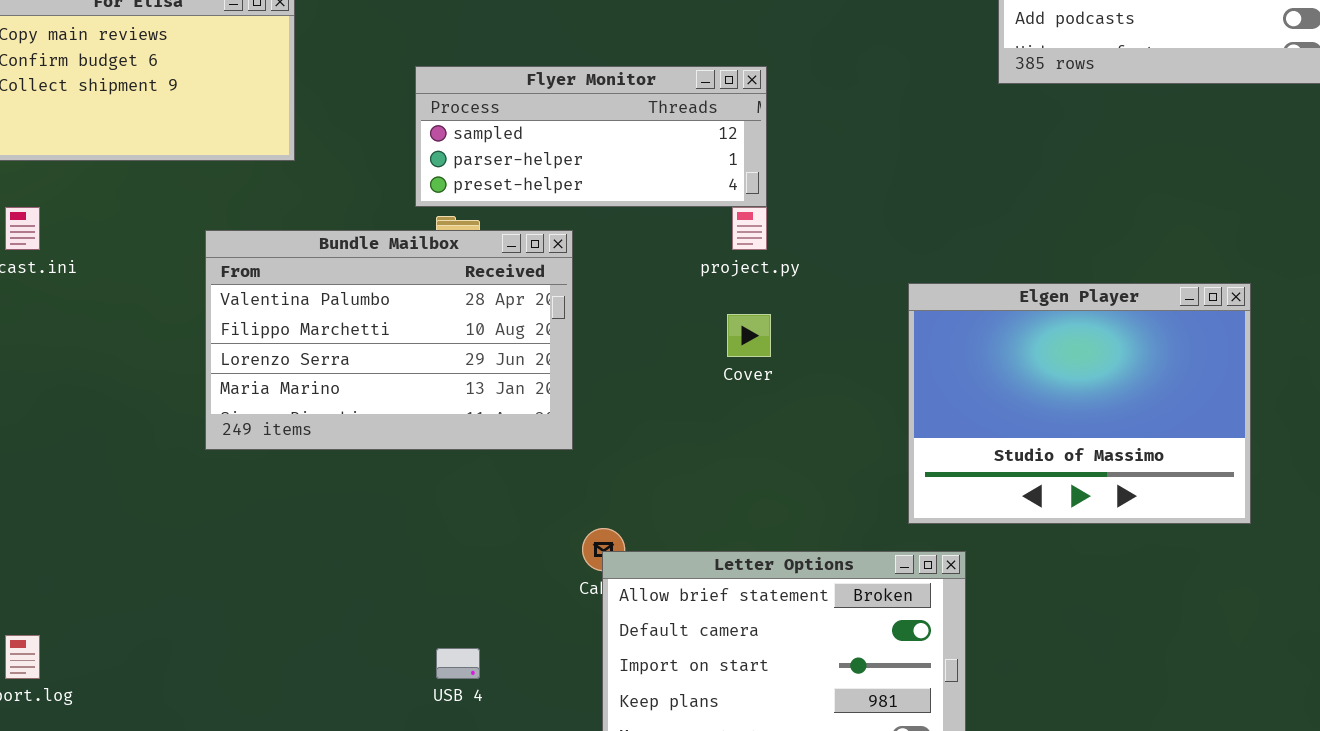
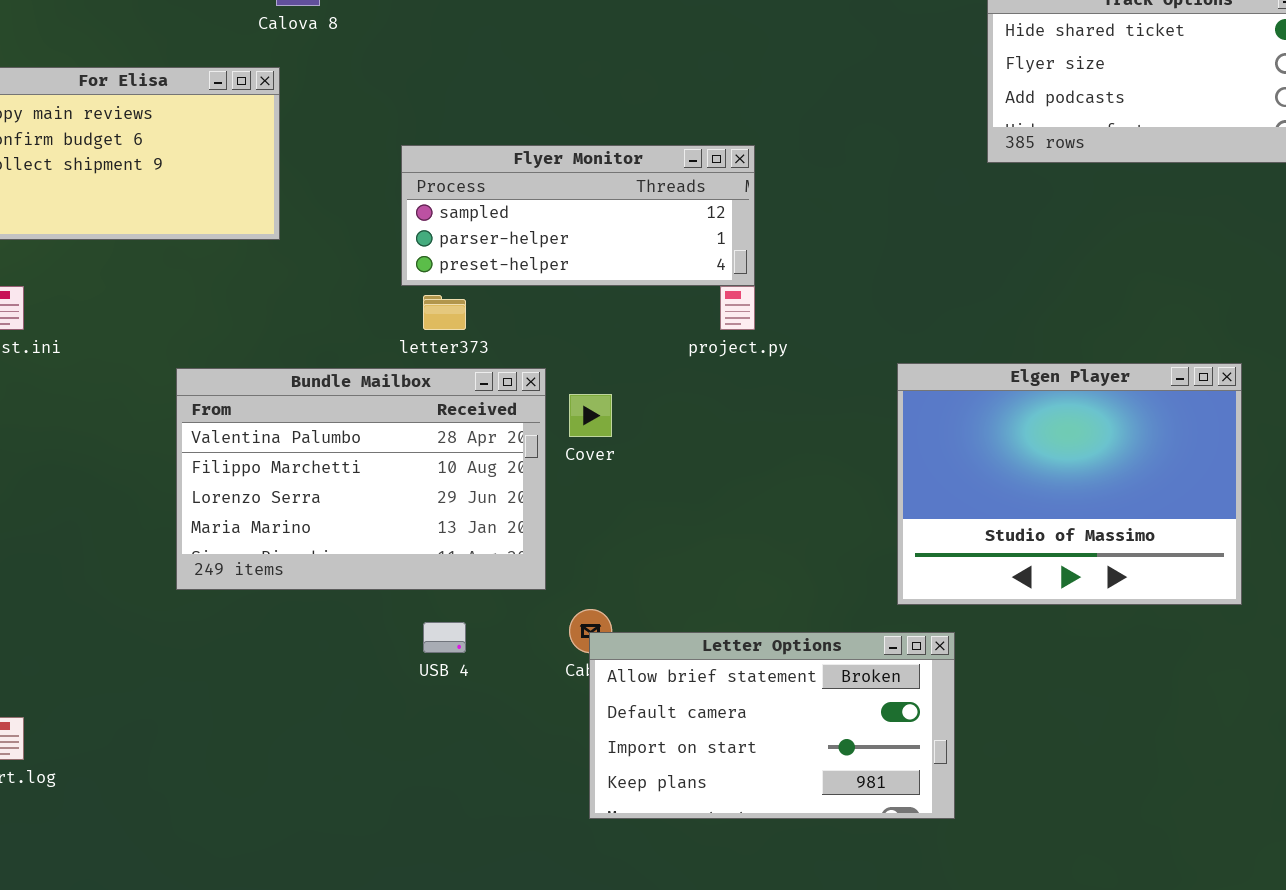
Bundle Mailbox: [205,230,573,450] -> [176,368,546,590], moved
Cover: [727,314,771,357] -> [569,394,612,437], moved
USB 4: [436,648,480,679] -> [423,622,466,653], moved

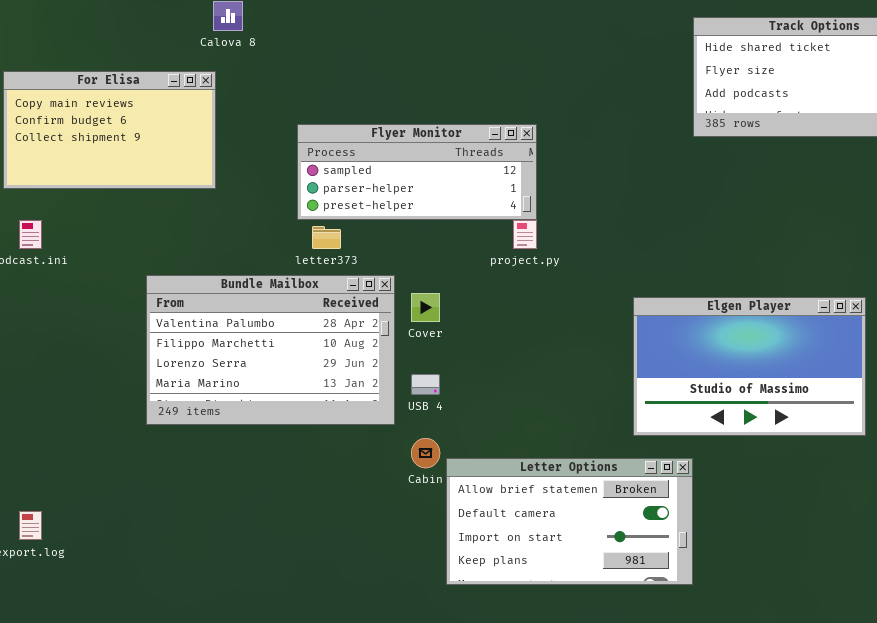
Elgen Player: [897,363,1242,605] -> [633,297,866,436], resized
USB 4: [423,622,466,653] -> [411,374,440,395], moved
Letter Options: [589,632,955,819] -> [446,458,693,585], moved

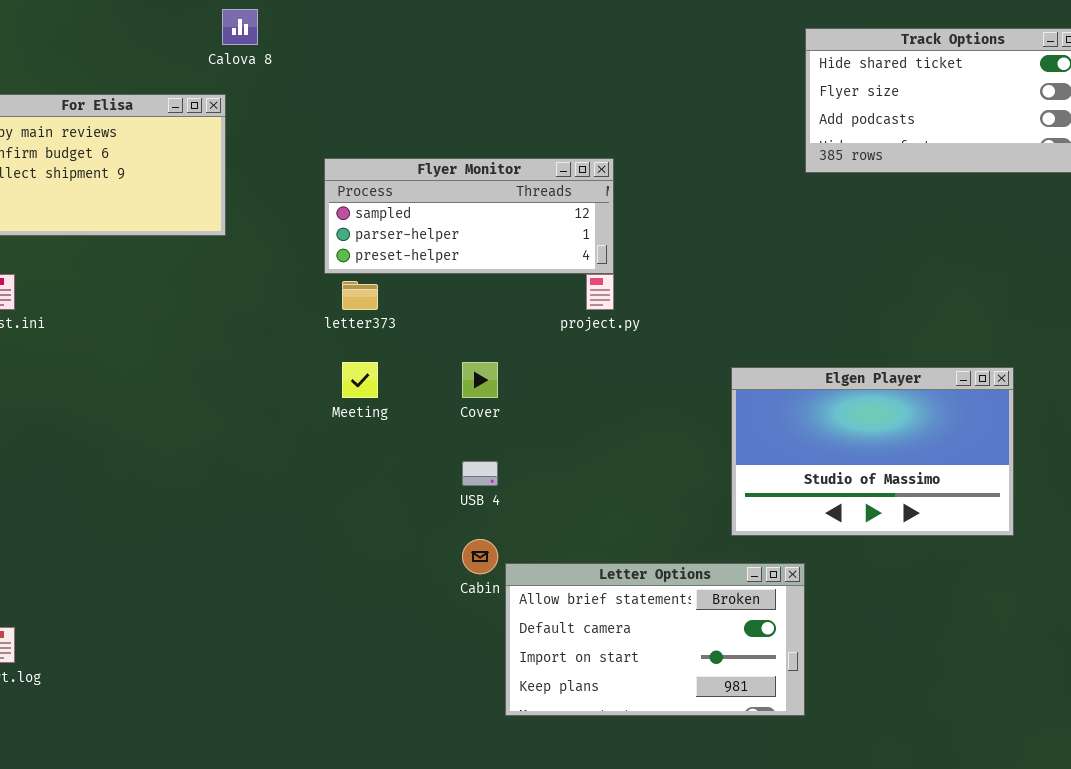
Bundle Mailbox: [146,275,395,425] -> none, closed

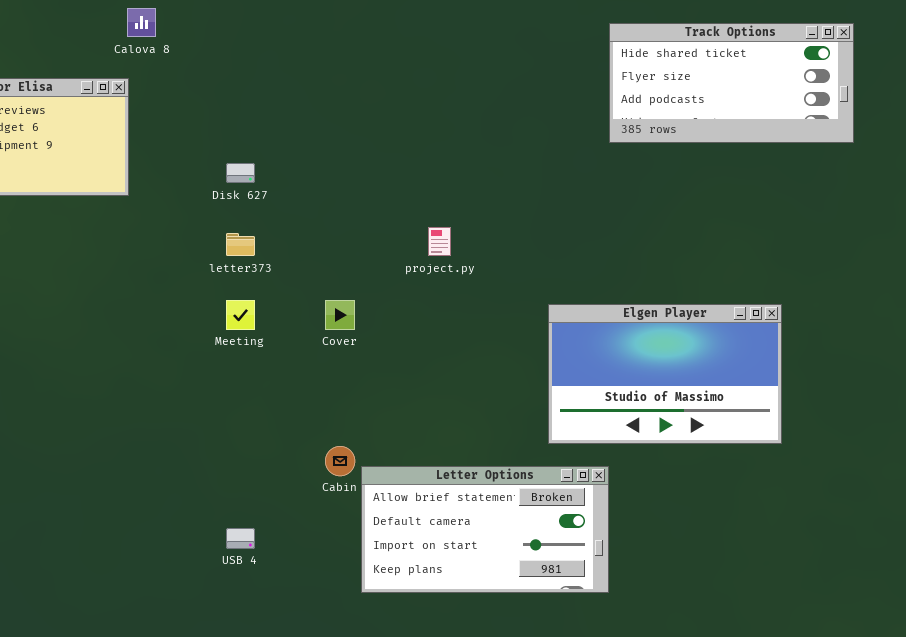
Flyer Monitor: [324,158,614,274] -> none, closed
USB 4: [462,461,498,486] -> [226,528,255,549], moved

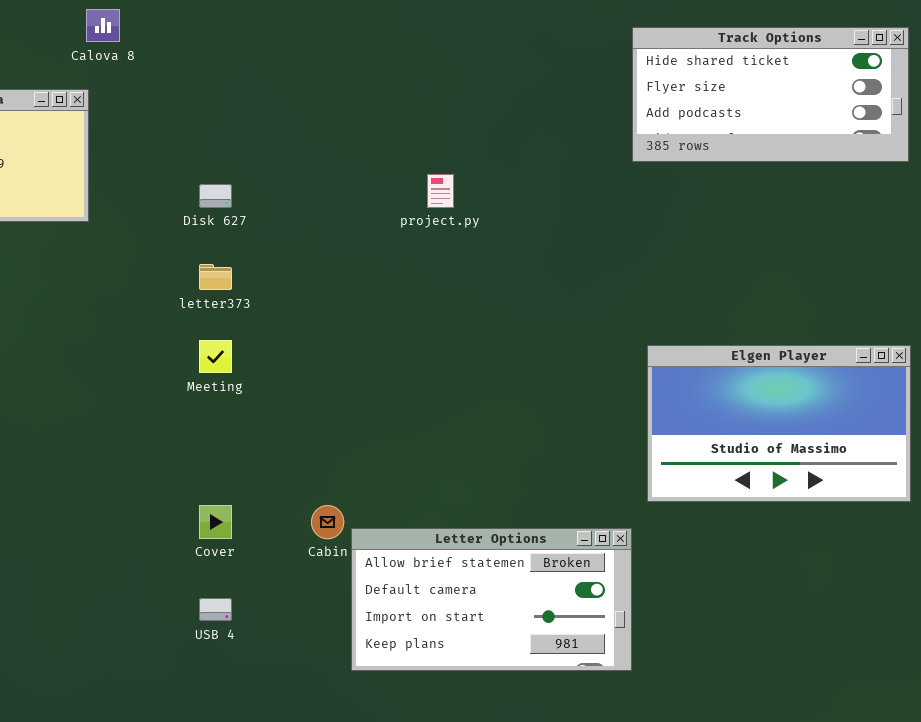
project.py: [428,227,451,256] -> [427,174,454,208], moved
Cover: [325,300,355,330] -> [199,505,232,539], moved
Elgen Player: [548,304,782,444] -> [647,345,911,502], moved

